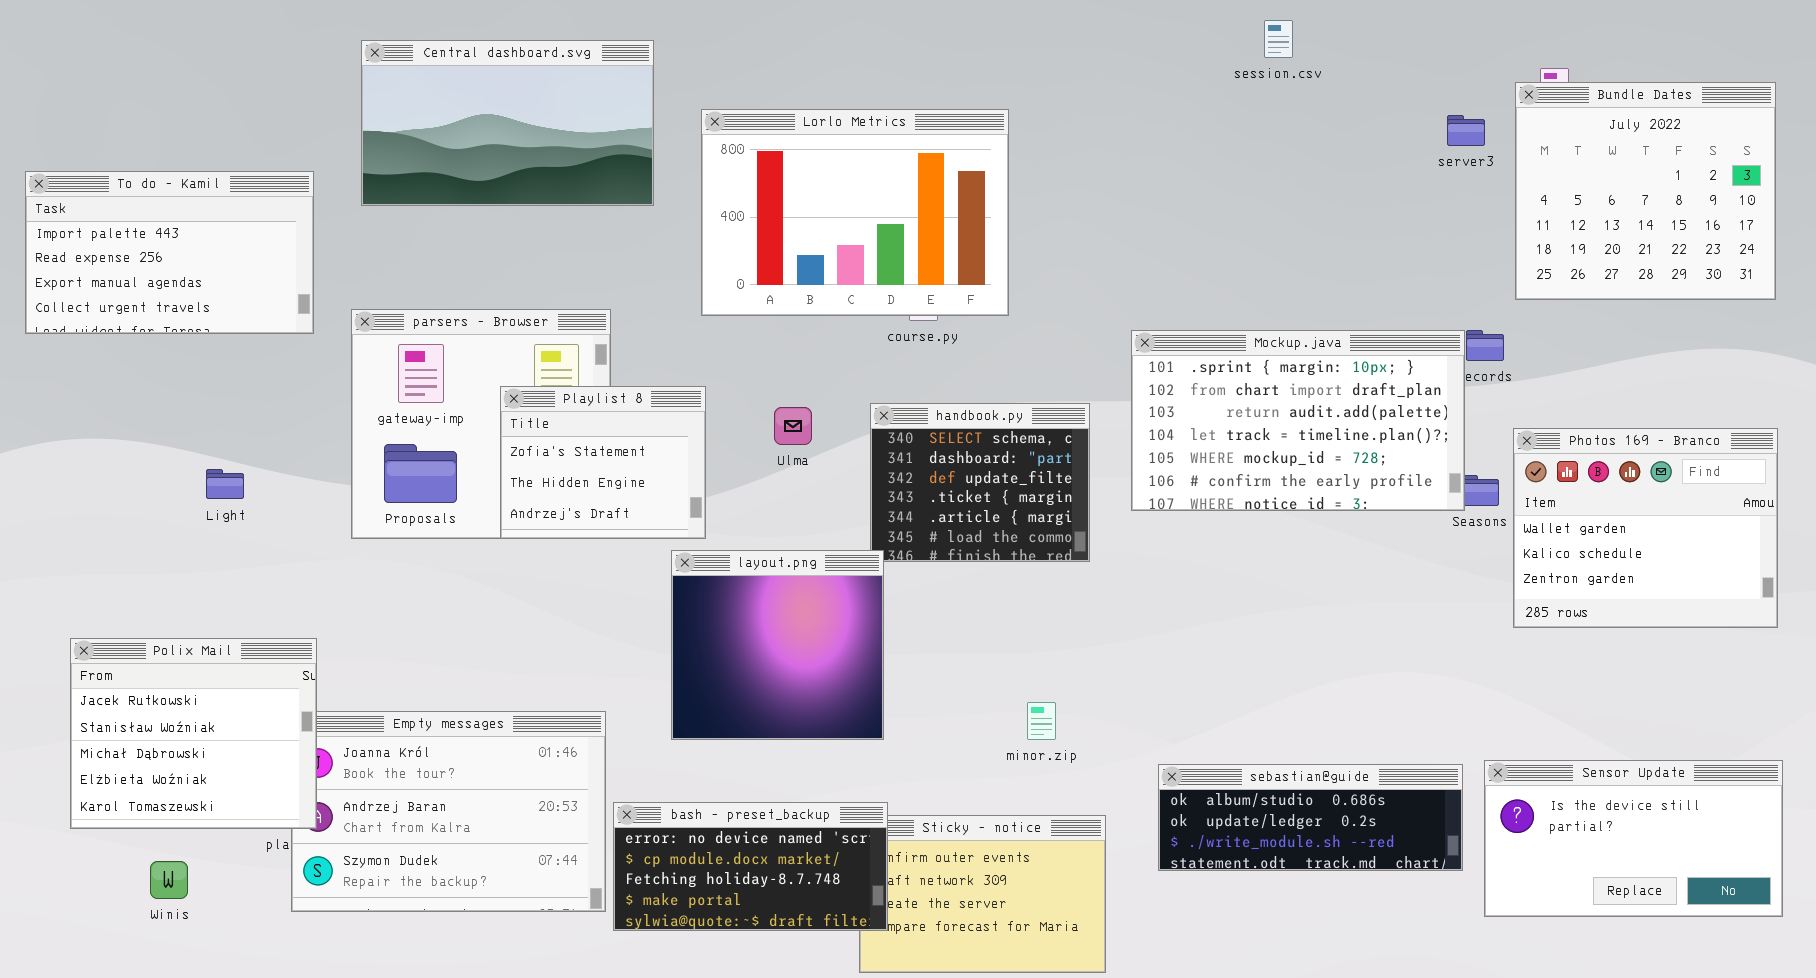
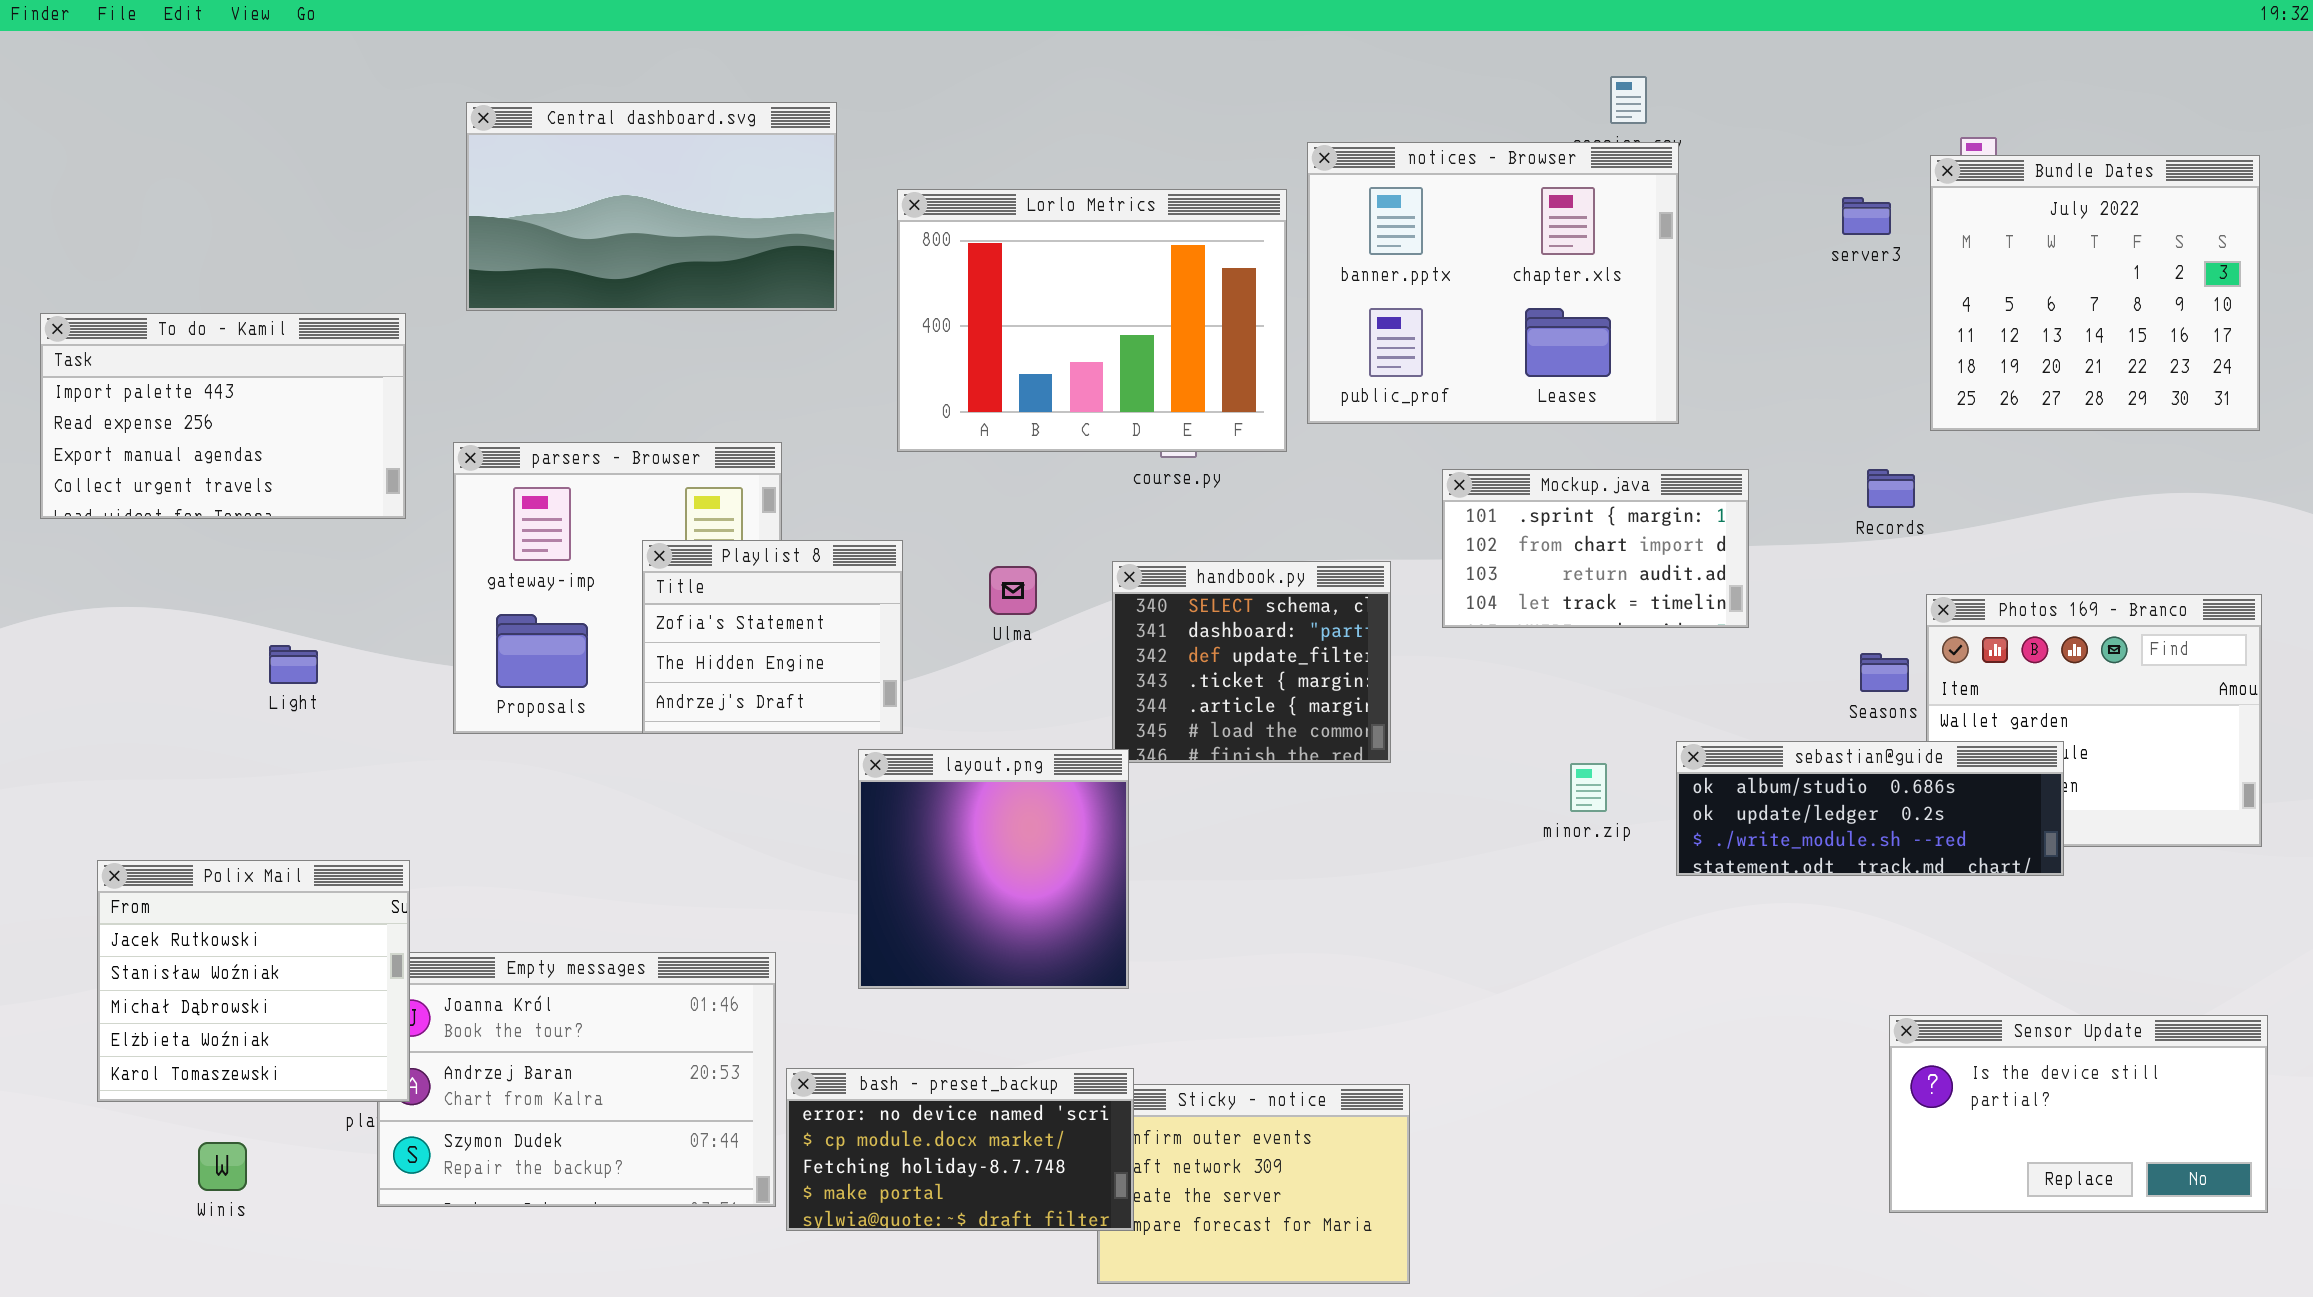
notices - Browser: none -> [1307,142,1679,424], opened
To do - Kamil: [25,171,314,334] -> [40,313,406,519], moved
Mockup.java: [1131,330,1465,511] -> [1442,469,1749,628], resized
minor.zip: [1027,702,1056,740] -> [1570,763,1607,812], moved
sebastian@guide: [1158,764,1463,871] -> [1676,741,2064,876], moved

